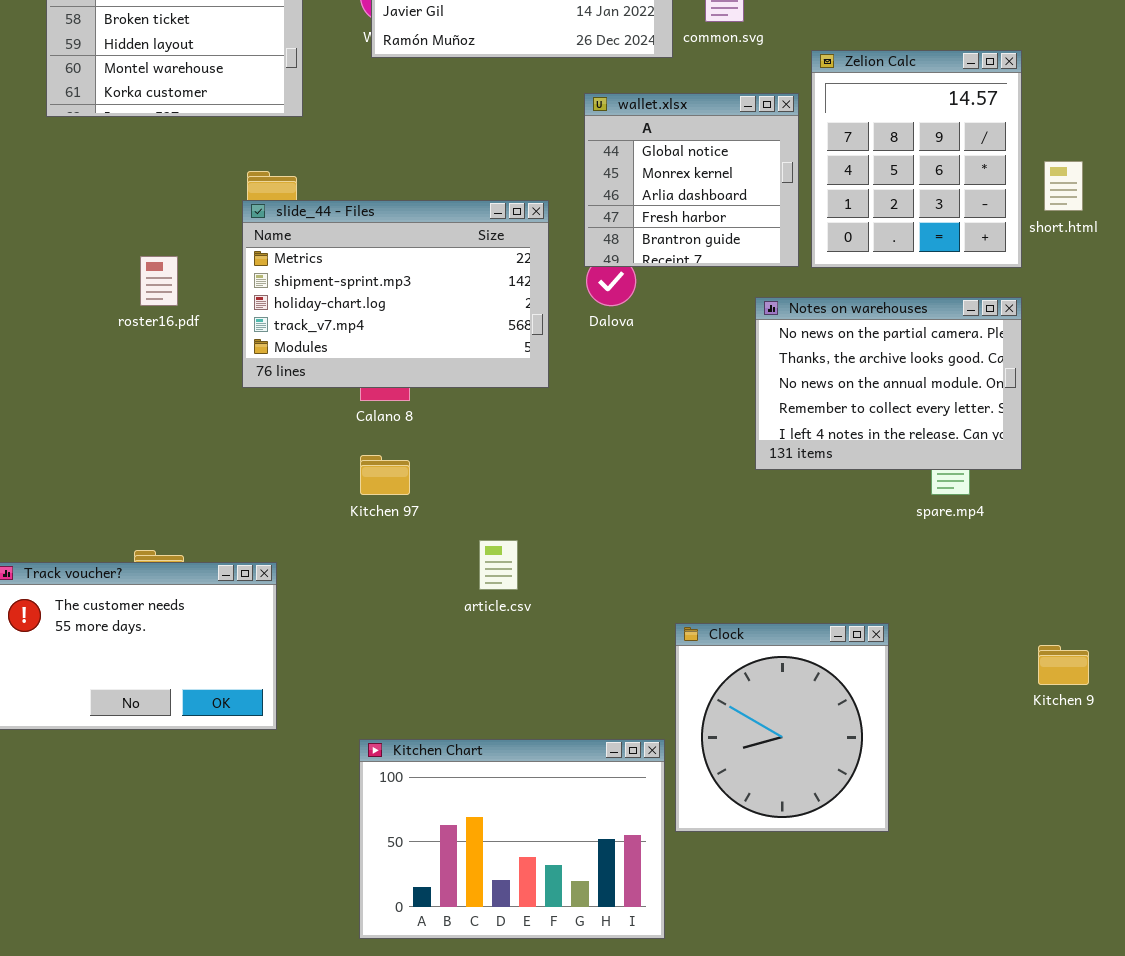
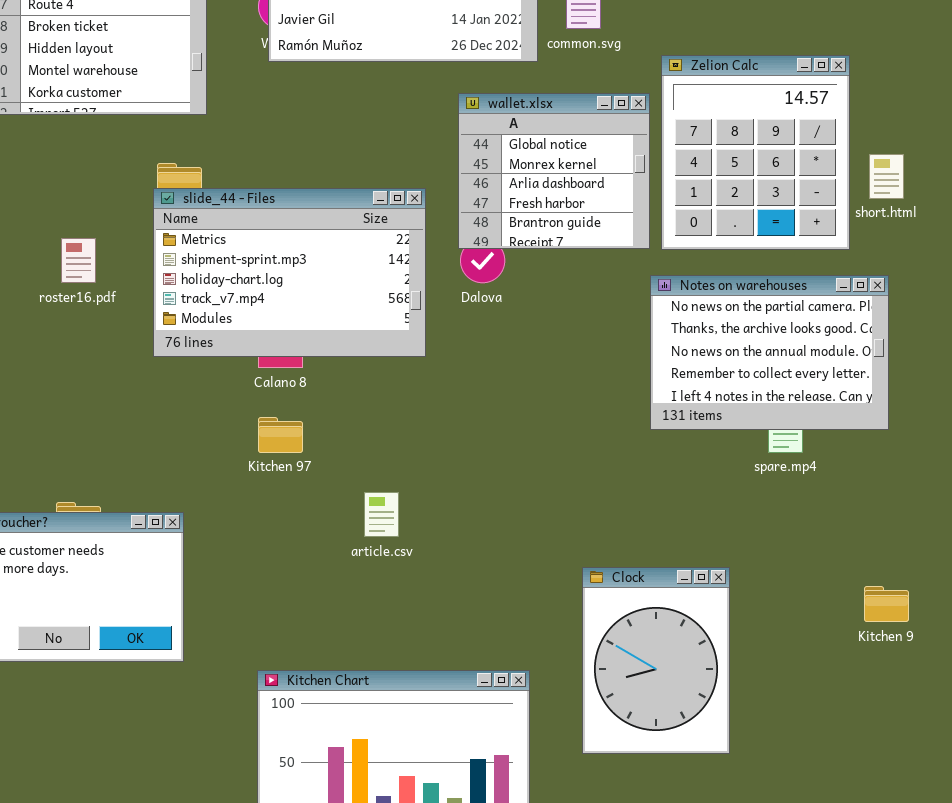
Notes on warehouses: [755,297,1022,470] -> [650,275,889,430], moved
Clock: [675,623,889,832] -> [582,567,730,754], resized

